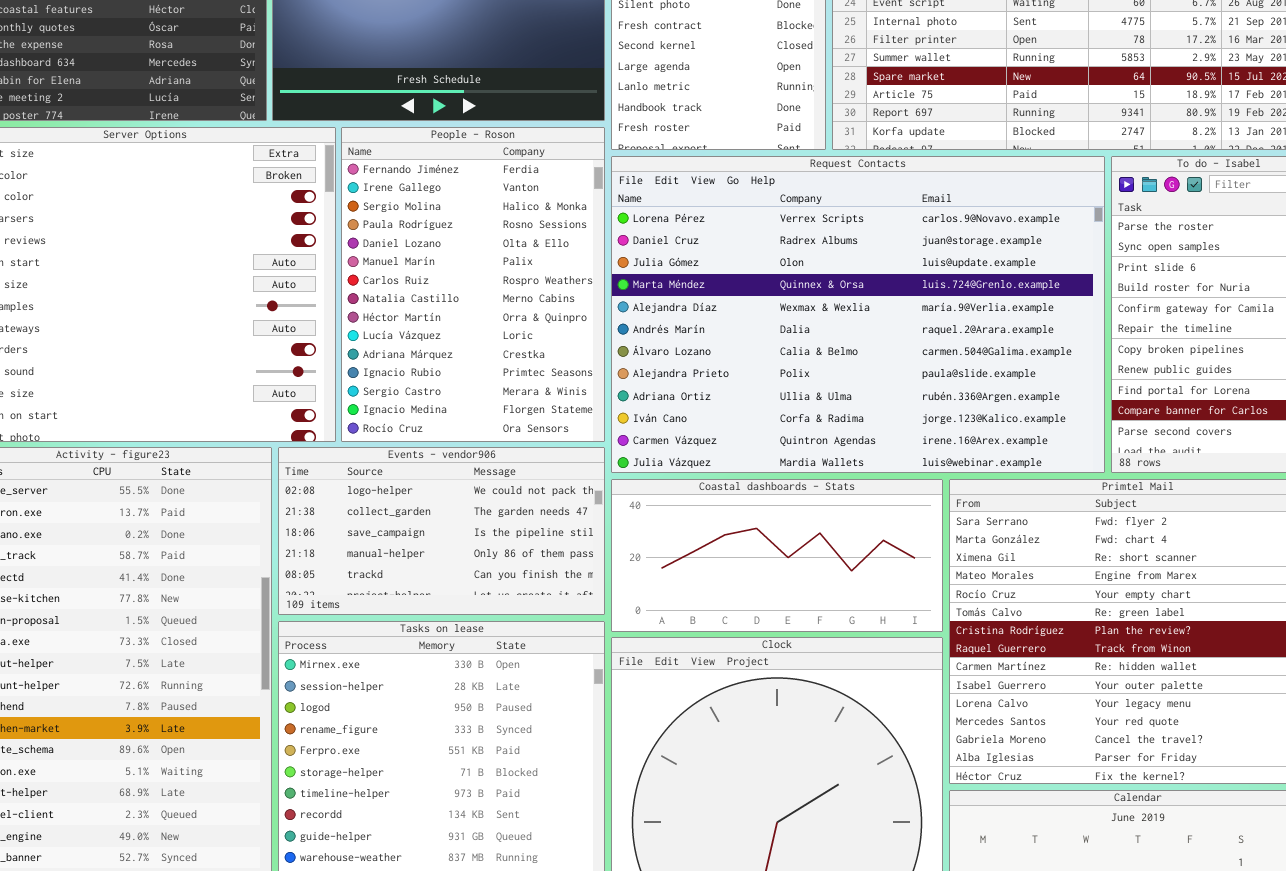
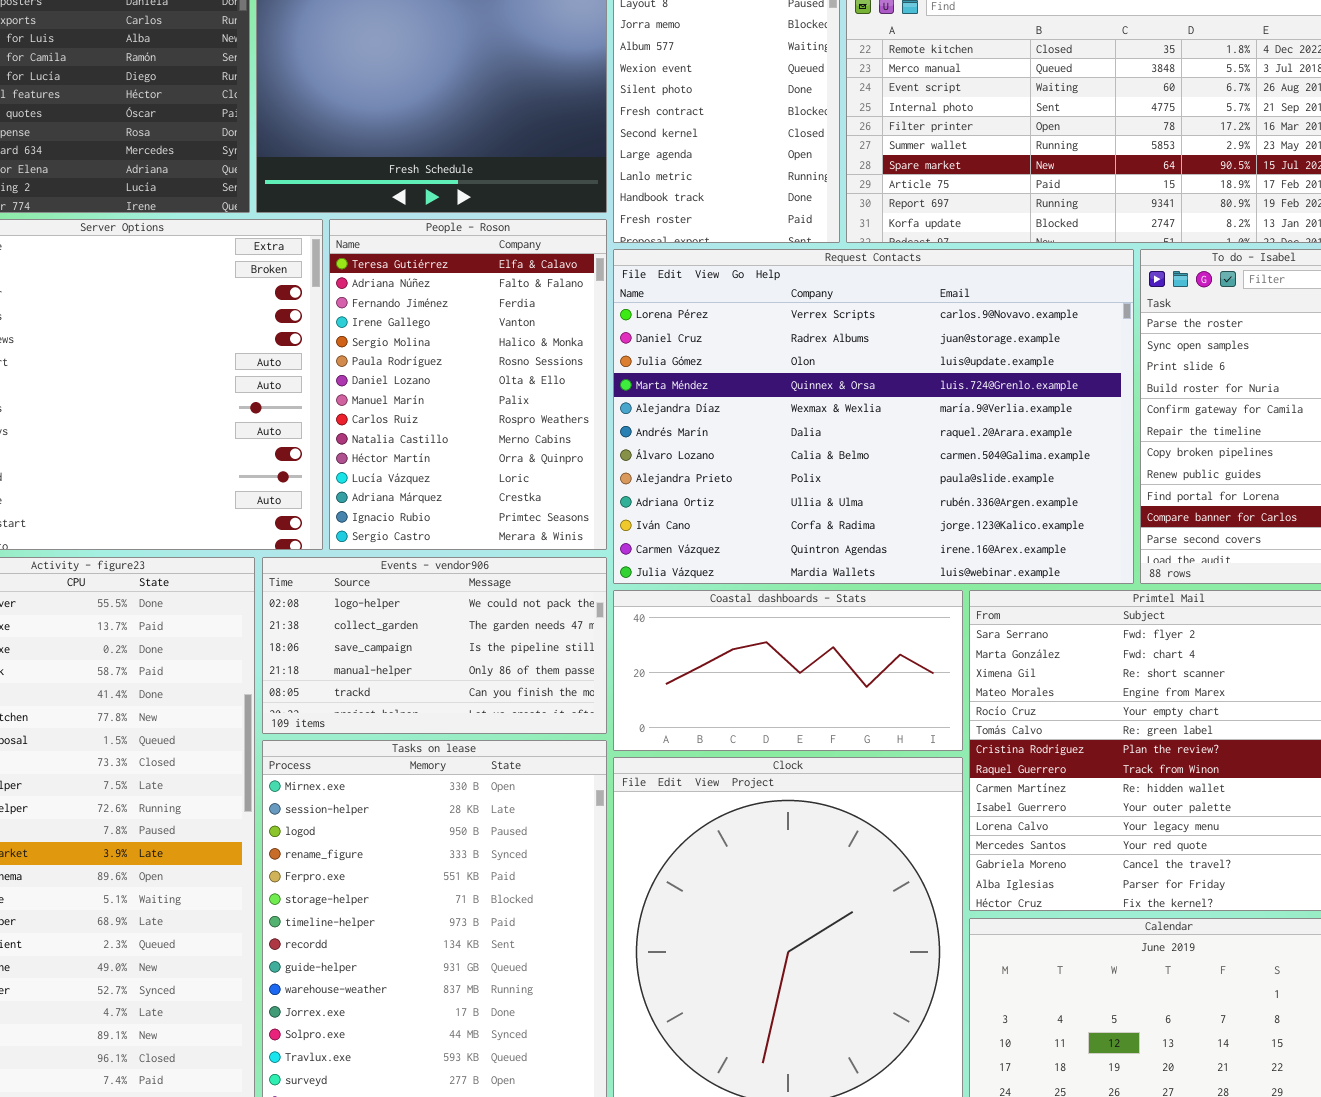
People - Roson: [341,127,605,442] -> [329,219,607,550], scrolled up 2 rows

